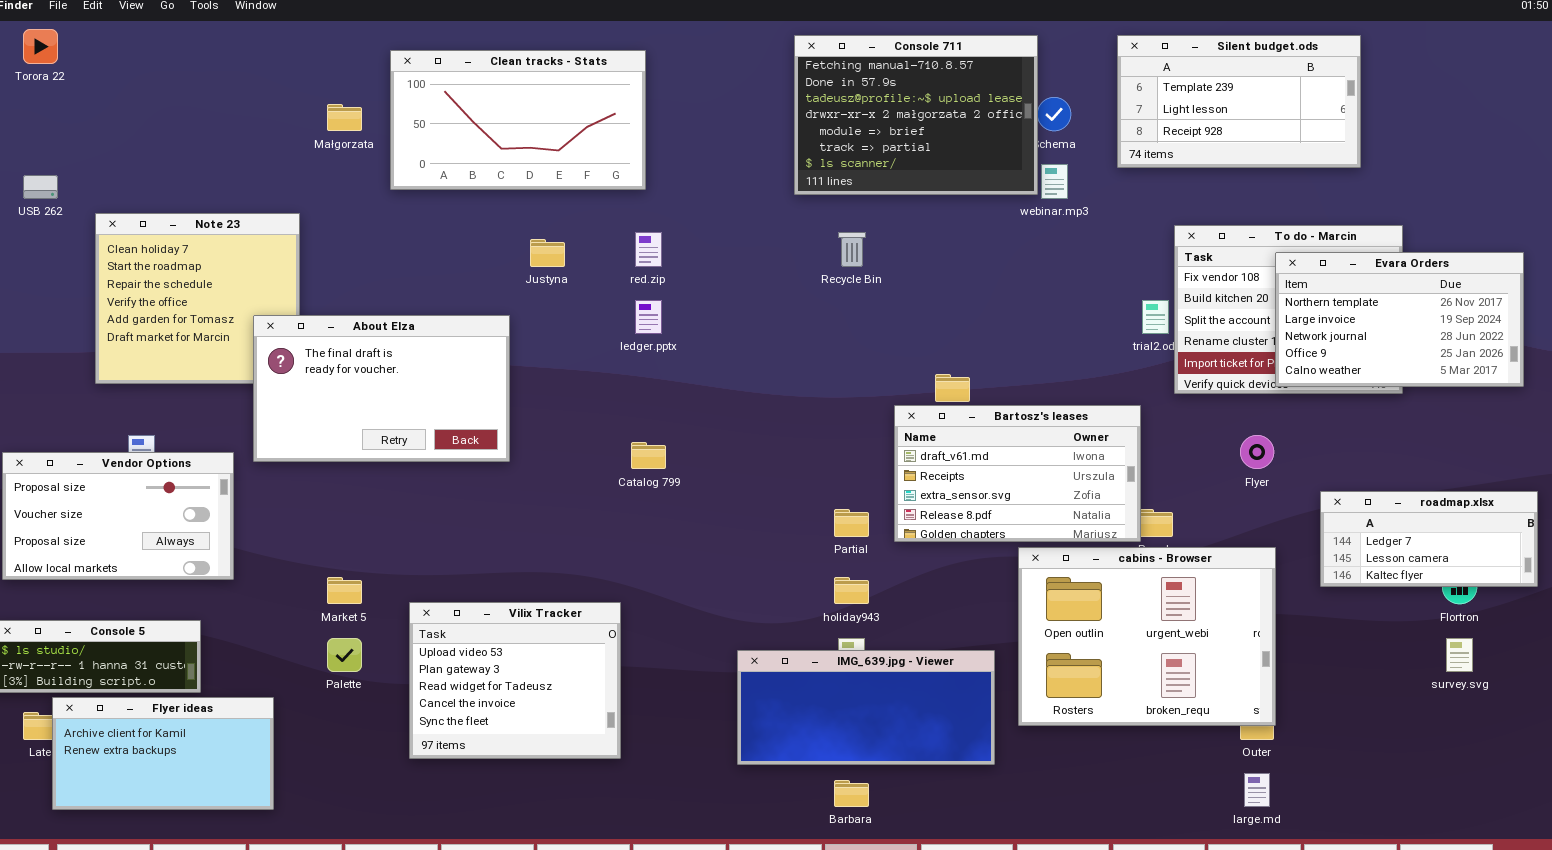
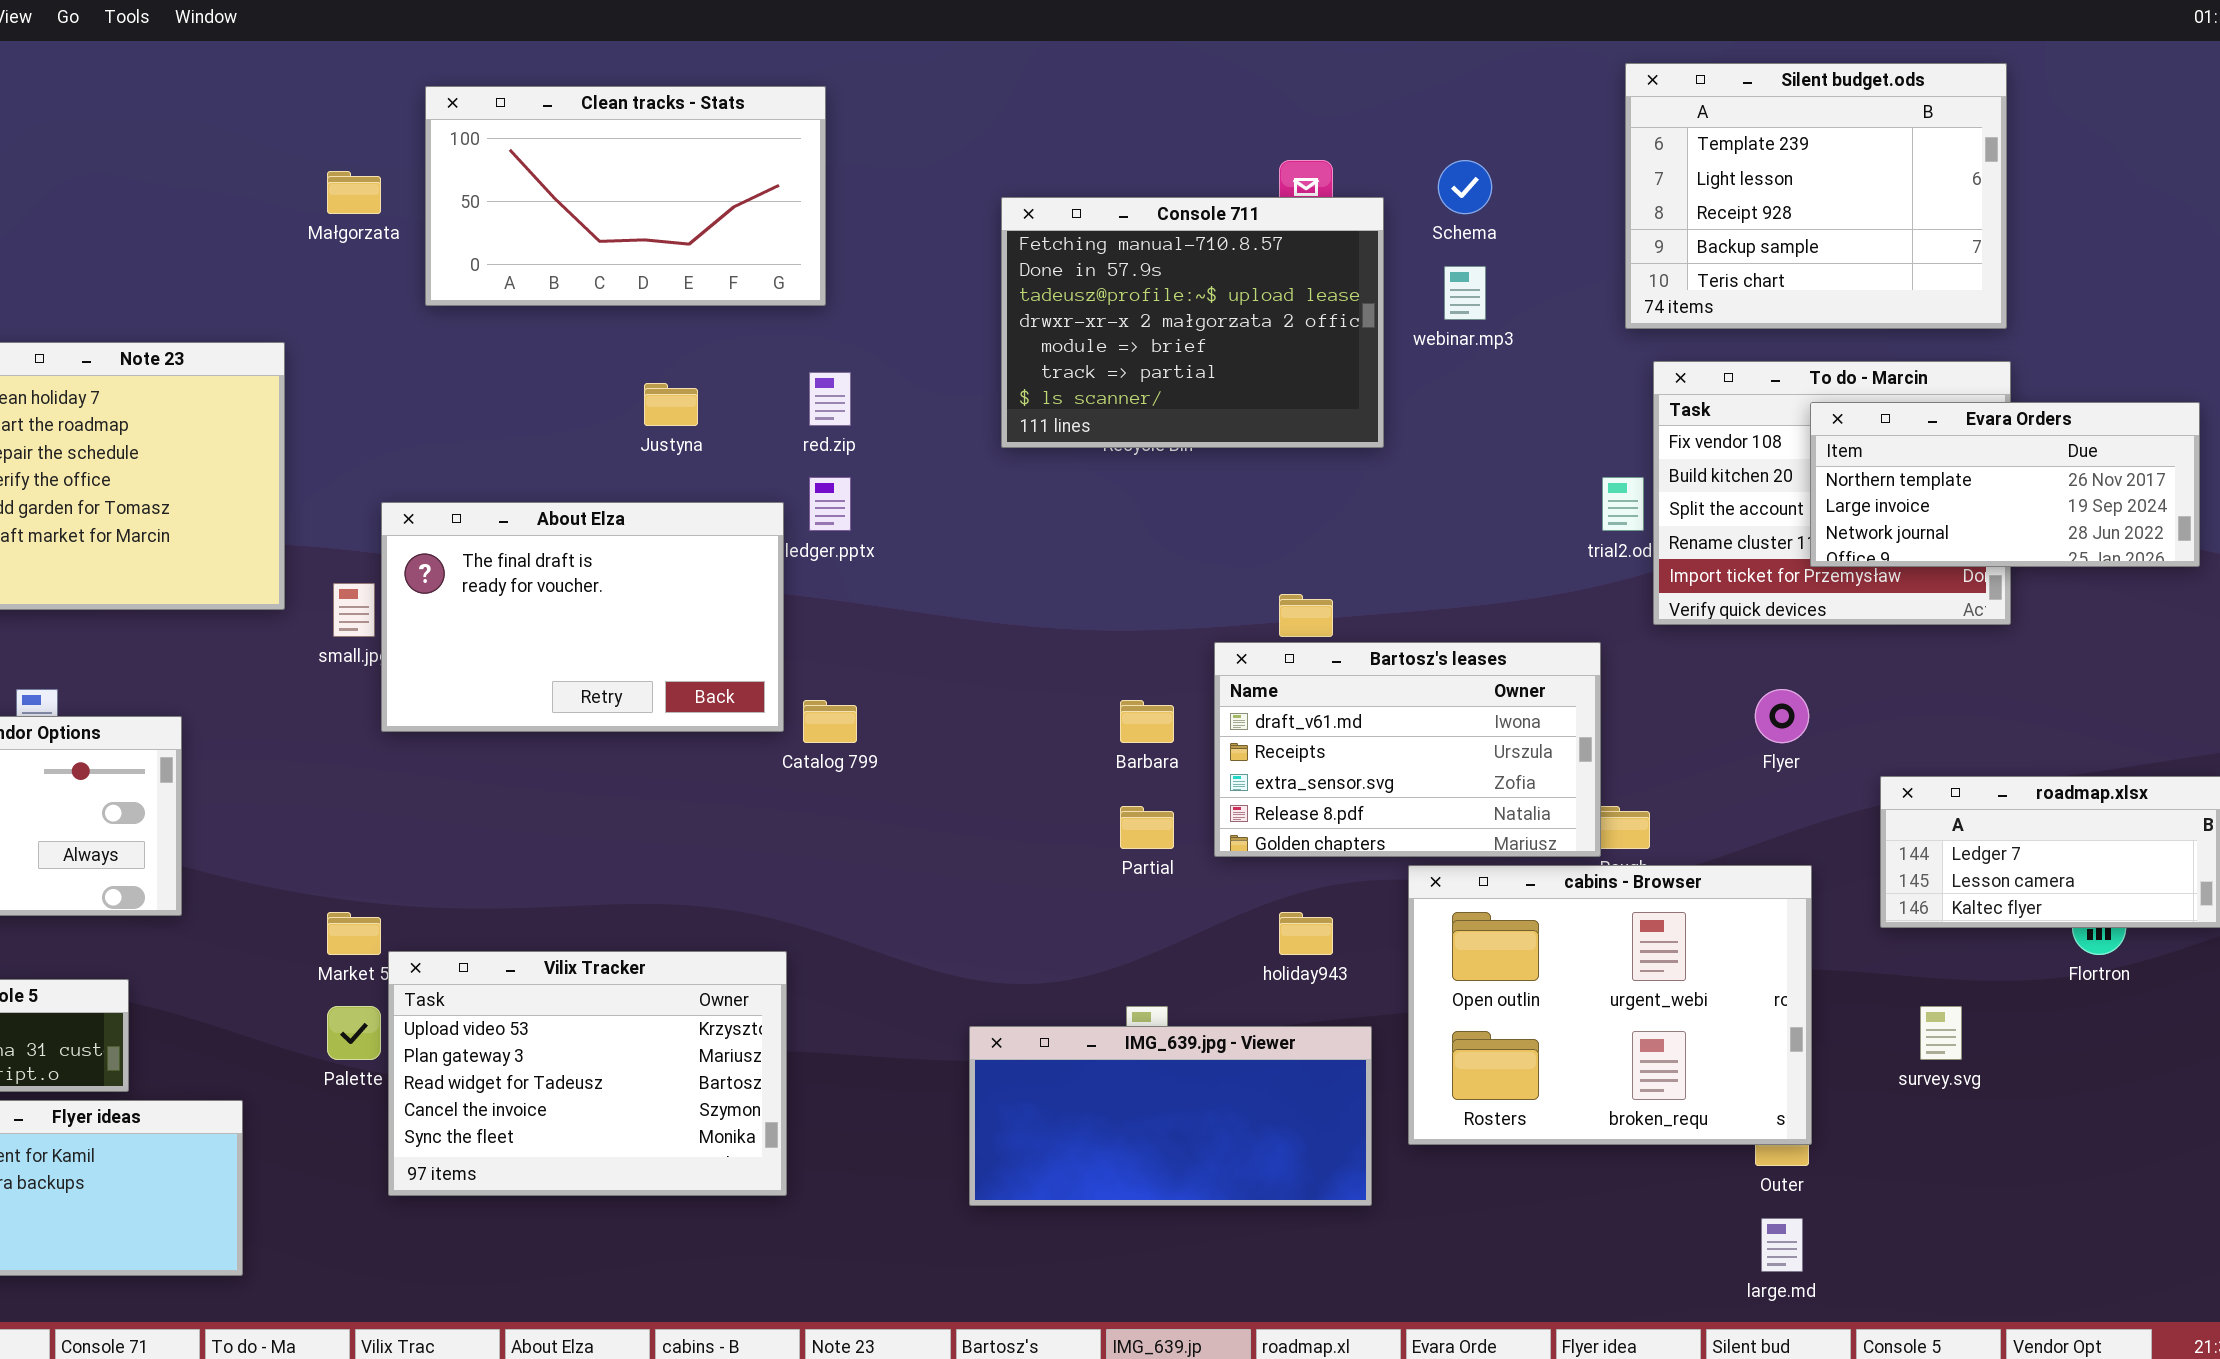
Console 711: [794,35,1038,195] -> [1001,197,1384,448], moved
Silent budget.ods: [1117,35,1361,168] -> [1625,63,2007,329], moved, resized
Evara Orders: [1275,252,1524,387] -> [1810,402,2200,567], resized
About Elza: [253,315,510,462] -> [381,502,784,732], moved
holiday943: [834,577,869,604] -> [1279,912,1333,955], moved
Vilix Tracker: [409,602,621,759] -> [388,951,787,1196], resized
survey.svg: [1446,638,1473,672] -> [1920,1006,1962,1060], moved
Barbara: [834,780,869,807] -> [1120,700,1174,743], moved

